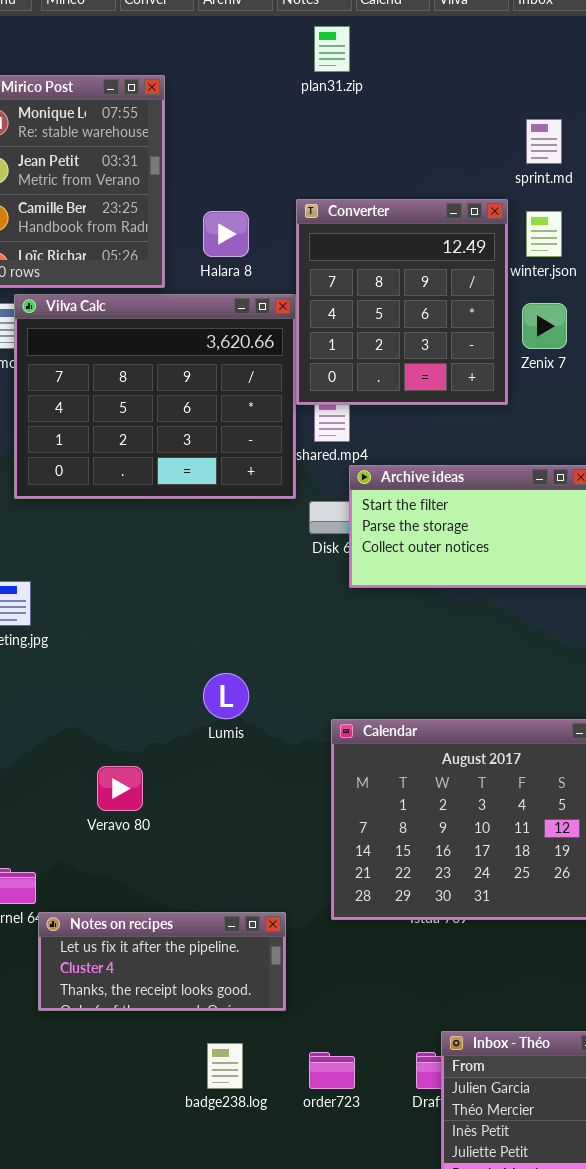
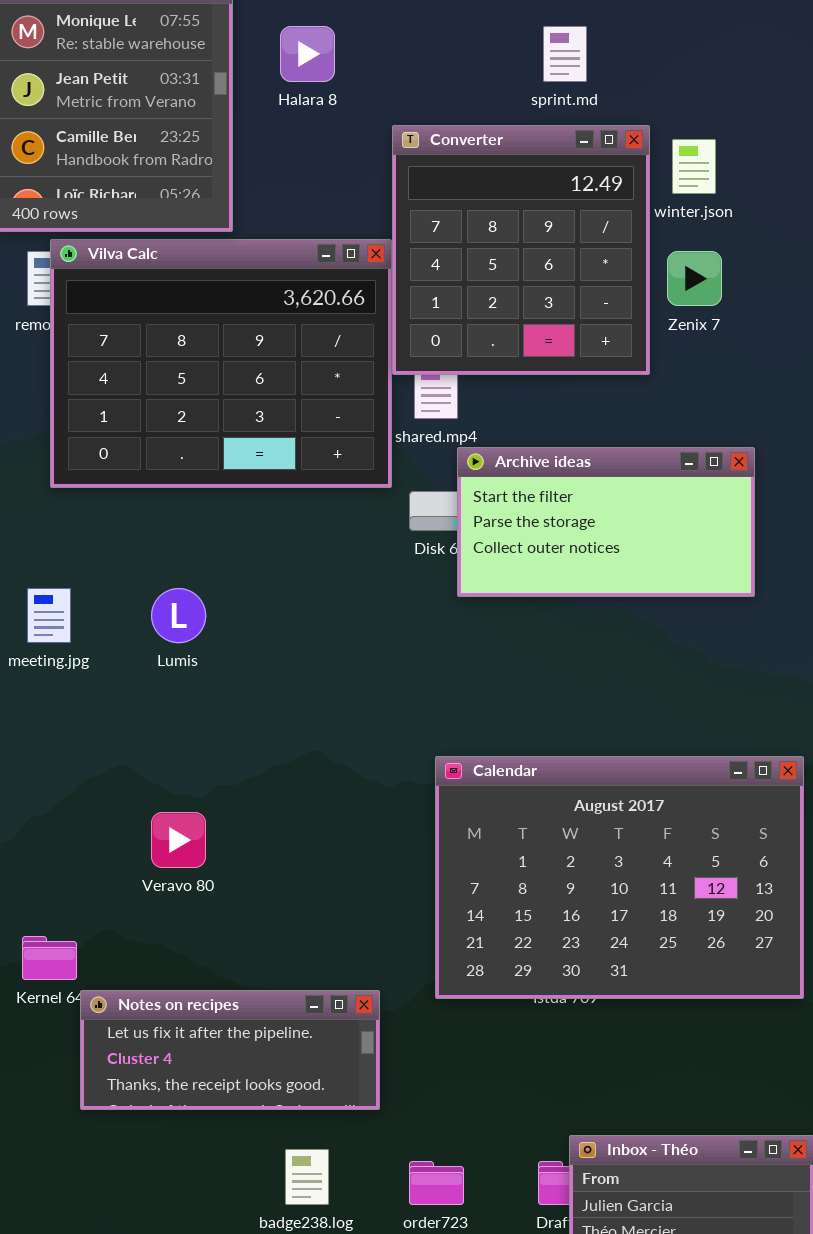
sprint.md: [526,119,562,164] -> [543,26,587,82], moved
Halara 8: [203,211,249,257] -> [280,26,335,82], moved
Lumis: [203,673,249,719] -> [151,588,206,643], moved

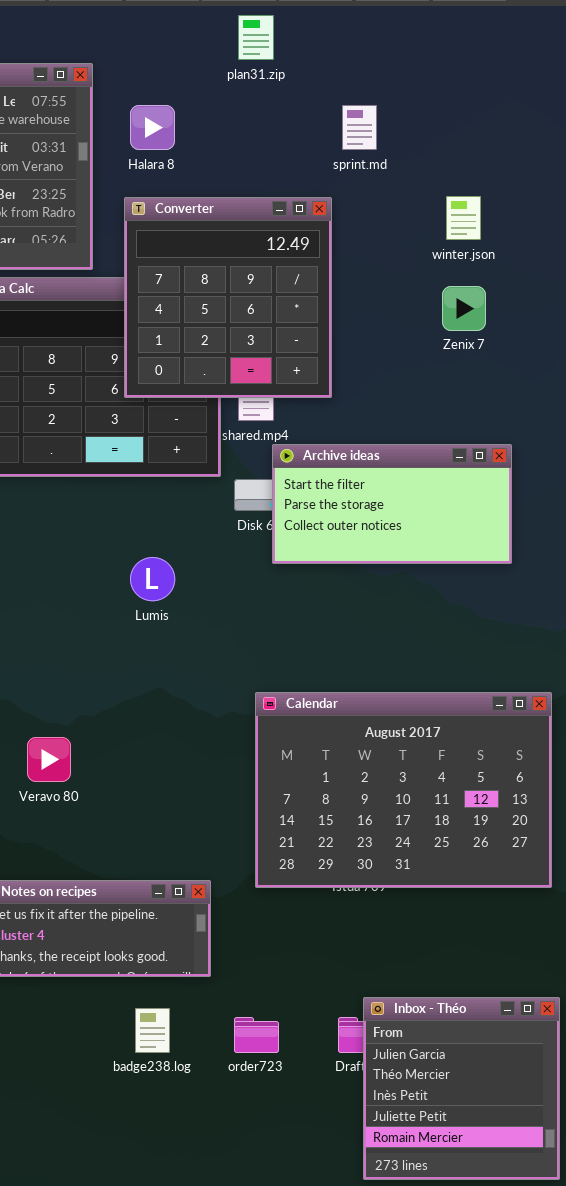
Converter: [392,125,650,375] -> [124,197,332,398], moved
Lumis: [151,588,206,643] -> [130,557,175,601], moved

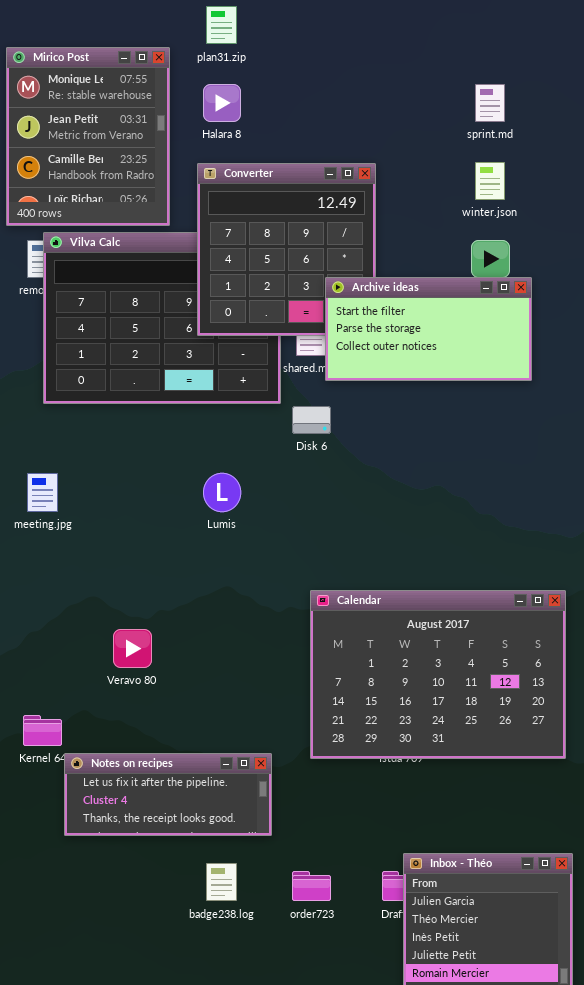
plan31.zip: [238,15,274,60] -> [206,6,237,44], moved
sprint.md: [342,105,377,150] -> [475,84,505,122], moved
Archive ideas: [272,444,512,564] -> [325,277,532,381], moved

